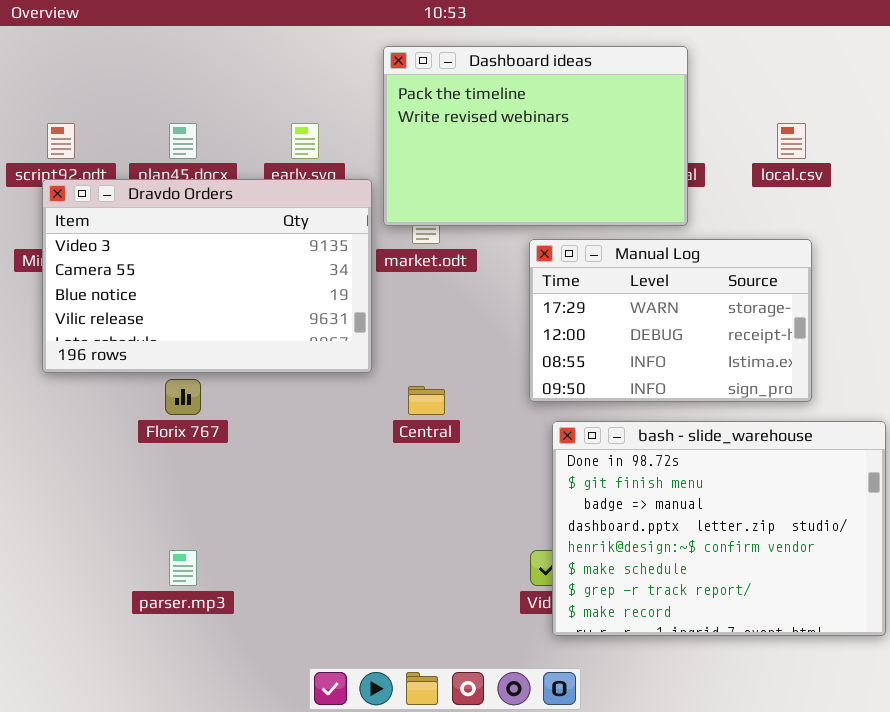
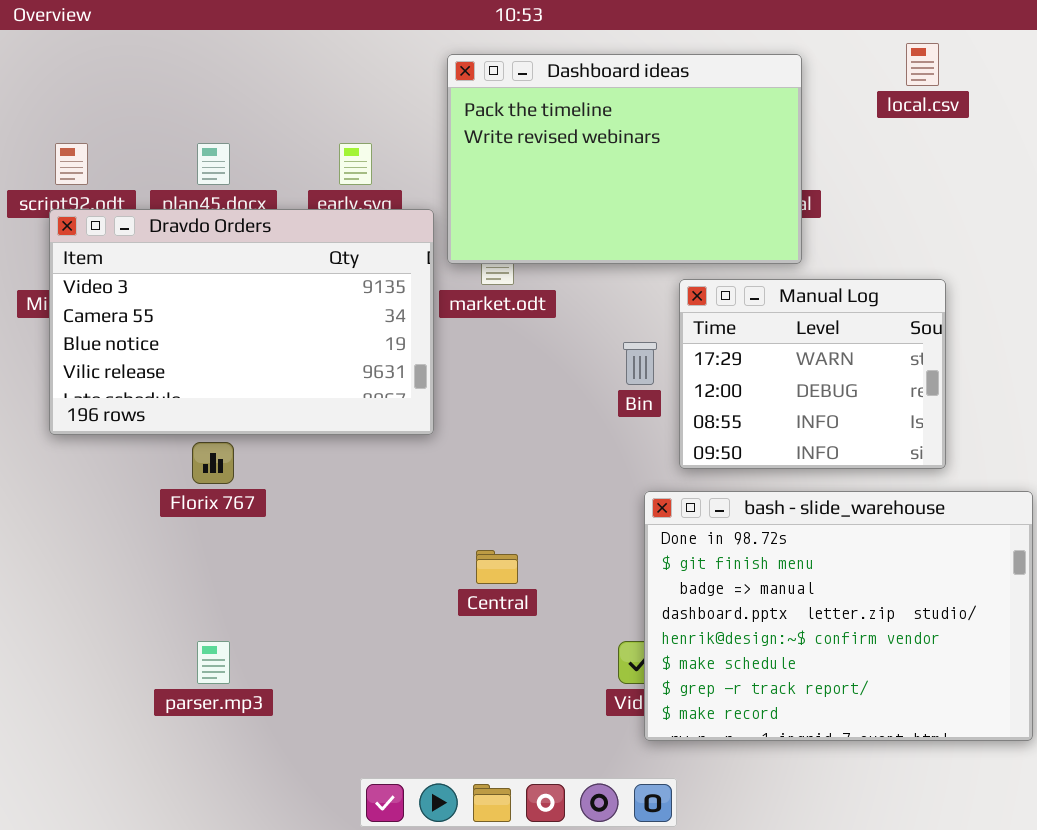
local.csv: [777,123,806,159] -> [906,43,939,86], moved
Manual Log: [529,239,812,402] -> [679,279,946,469], resized
Central: [408,386,445,415] -> [476,550,518,584], moved

